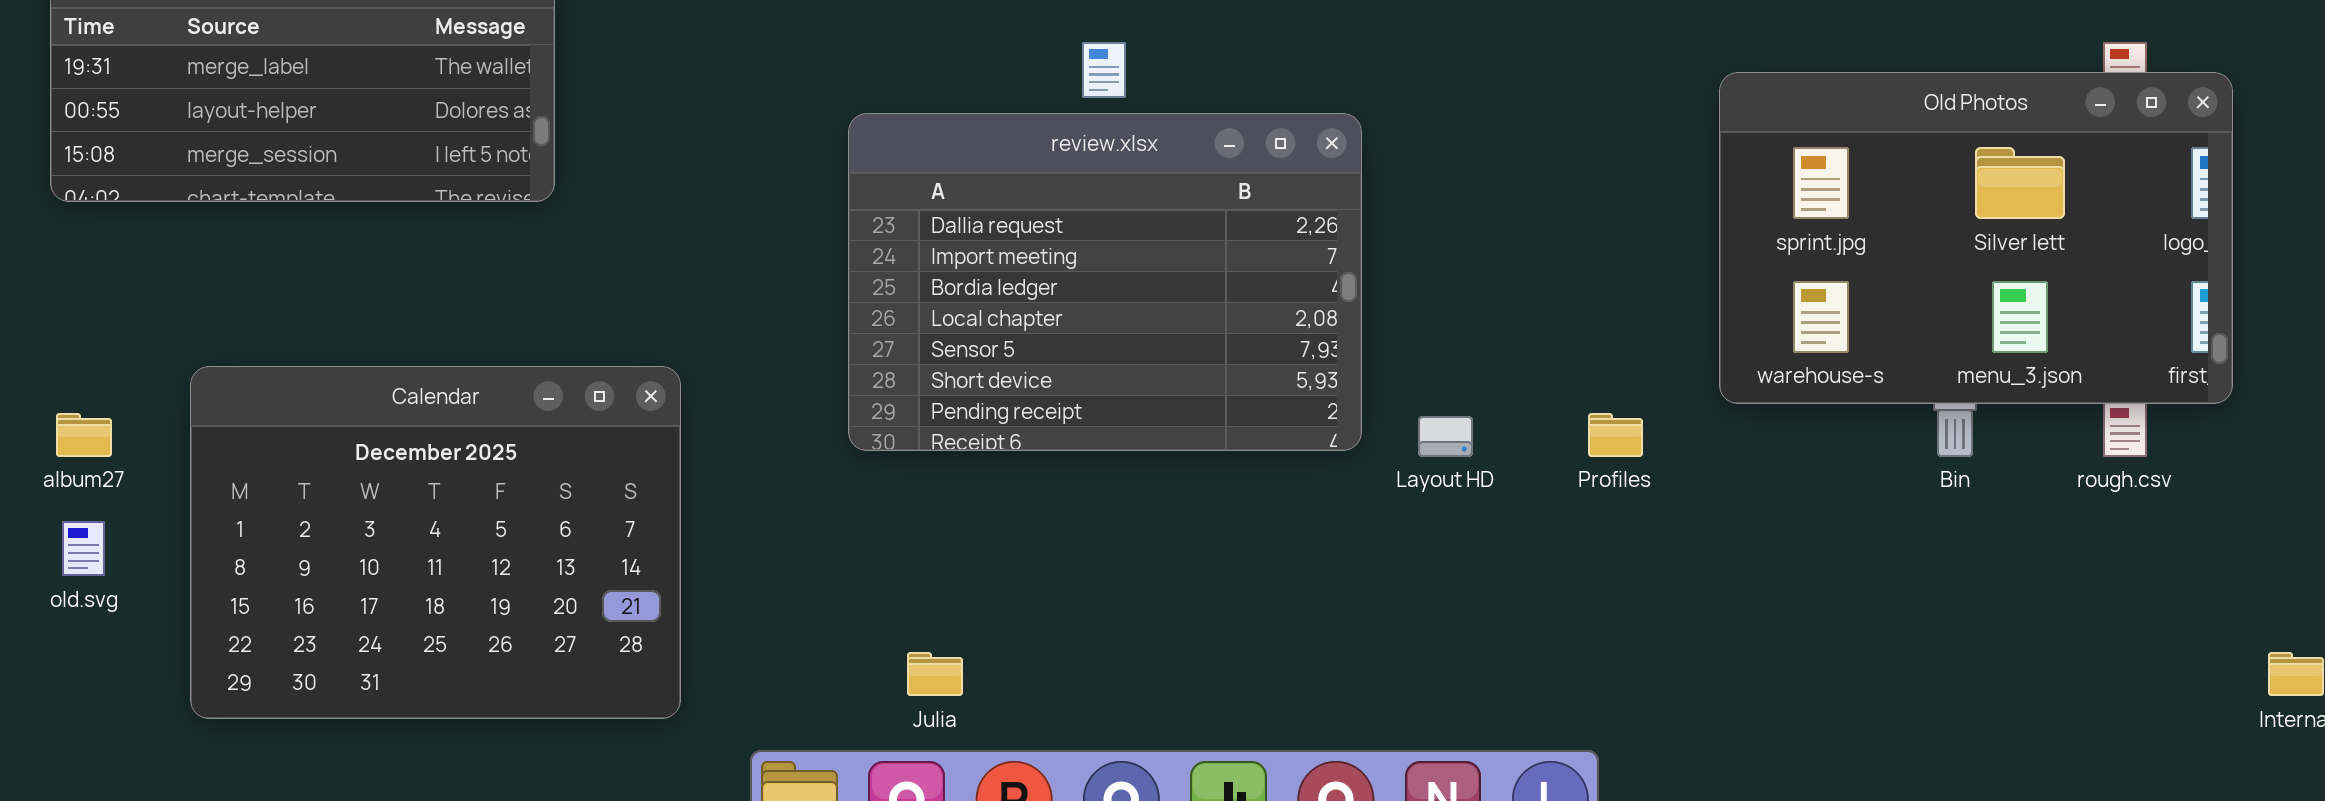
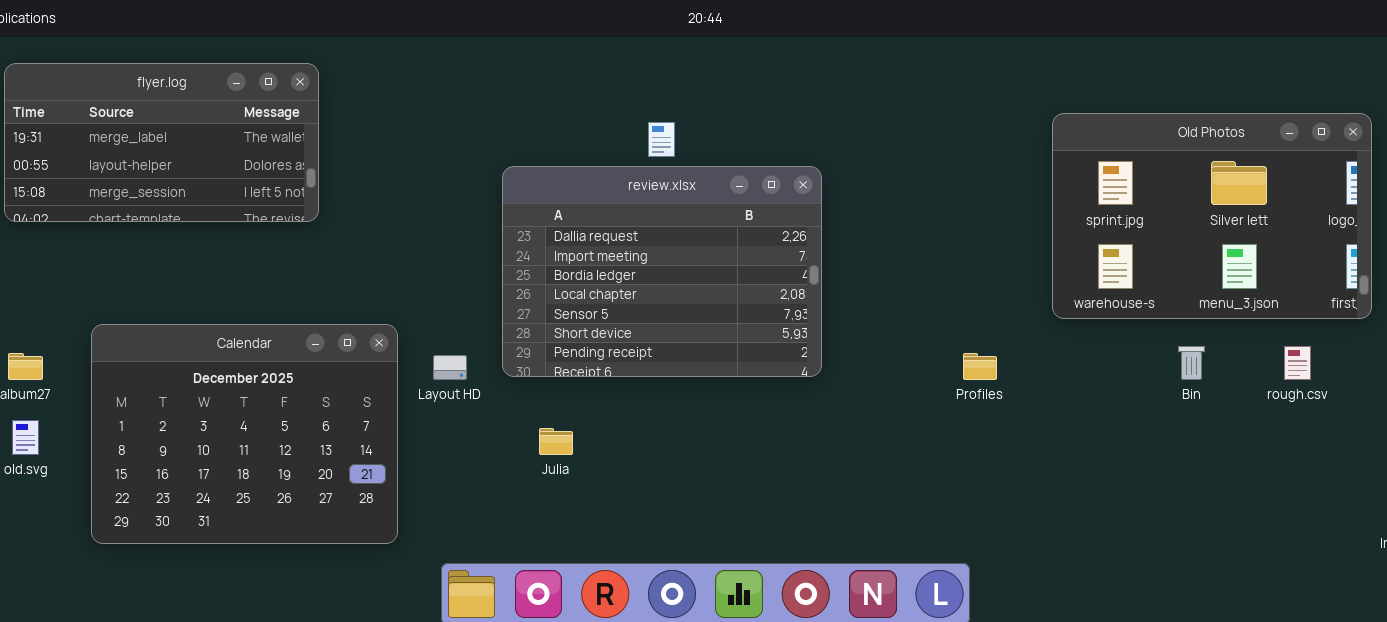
Old Photos: [1719,72,2233,404] -> [1052,113,1372,319], moved
Layout HD: [1418,416,1473,457] -> [433,355,467,380], moved
Julia: [907,652,963,696] -> [539,428,573,455], moved

